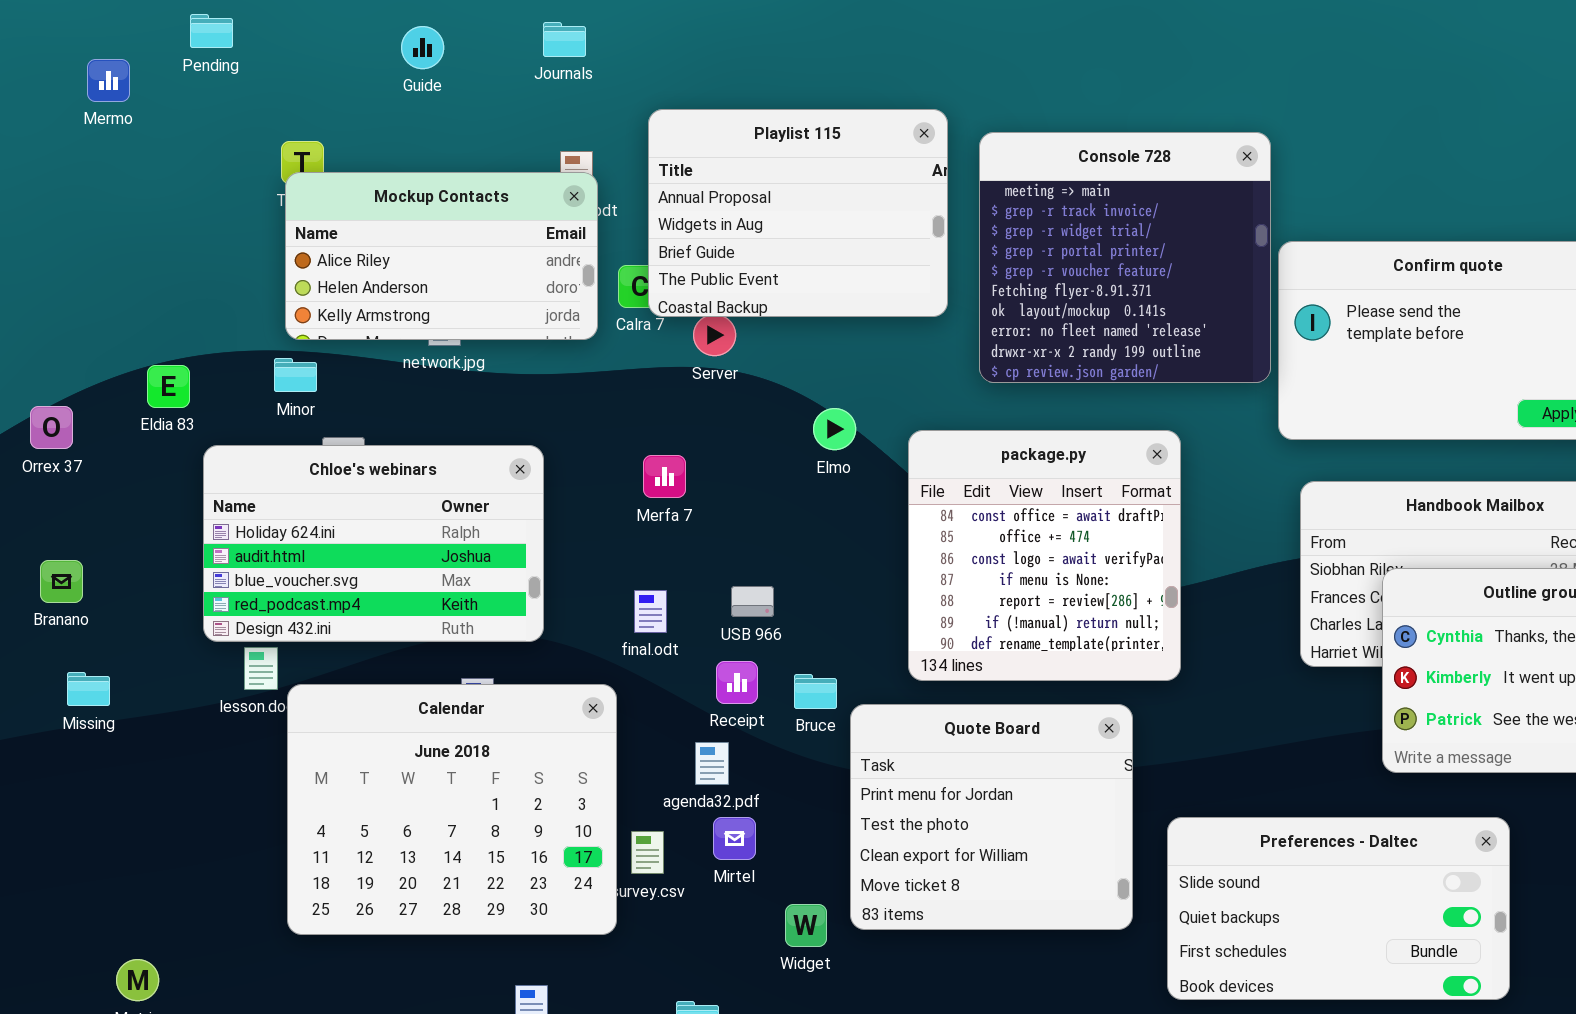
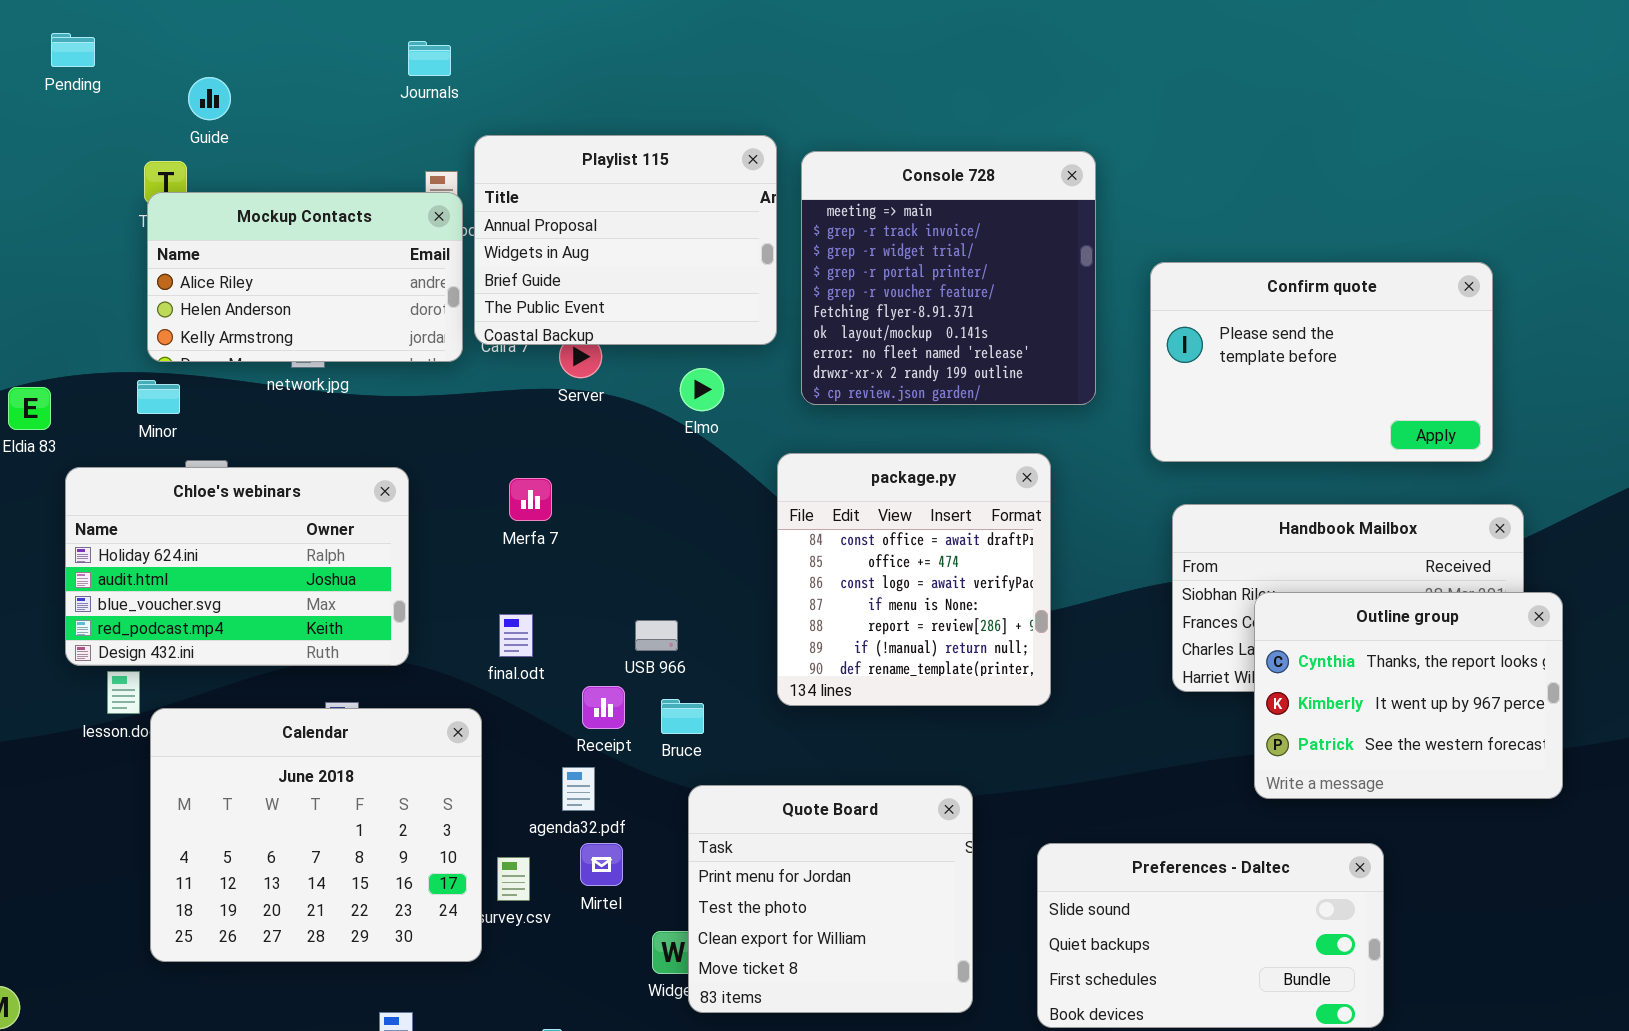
Guide: [401,26,444,69] -> [188,77,231,120], moved
Playlist 115: [648,109,948,317] -> [474,135,777,345], moved
Console 728: [979,132,1271,383] -> [801,151,1096,405], moved
Elmo: [813,408,856,450] -> [680,368,724,411], moved
USB 966: [731,586,774,617] -> [635,620,678,651], moved
Quote Board: [850,704,1133,930] -> [688,785,973,1013], moved

